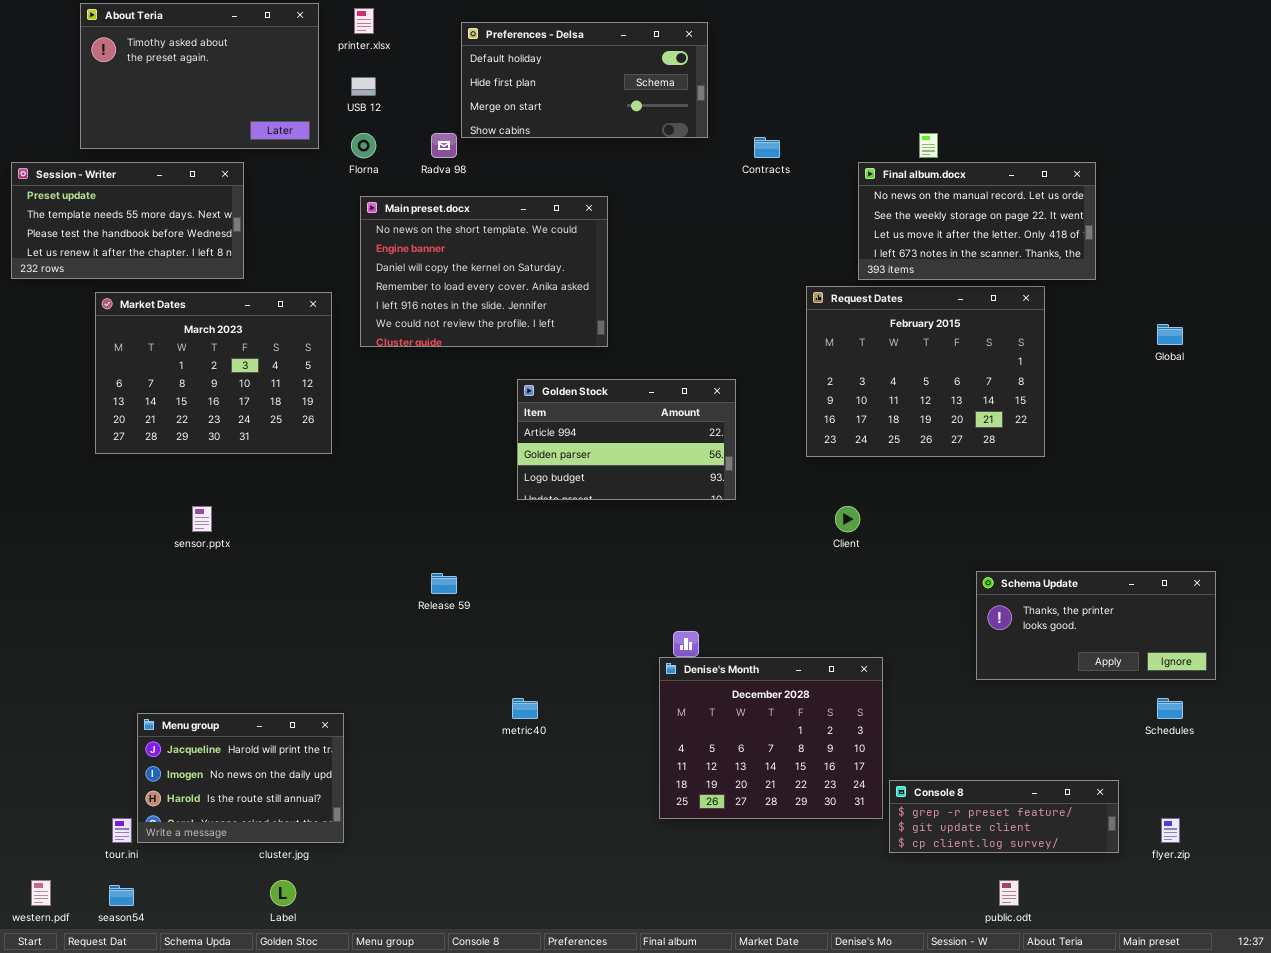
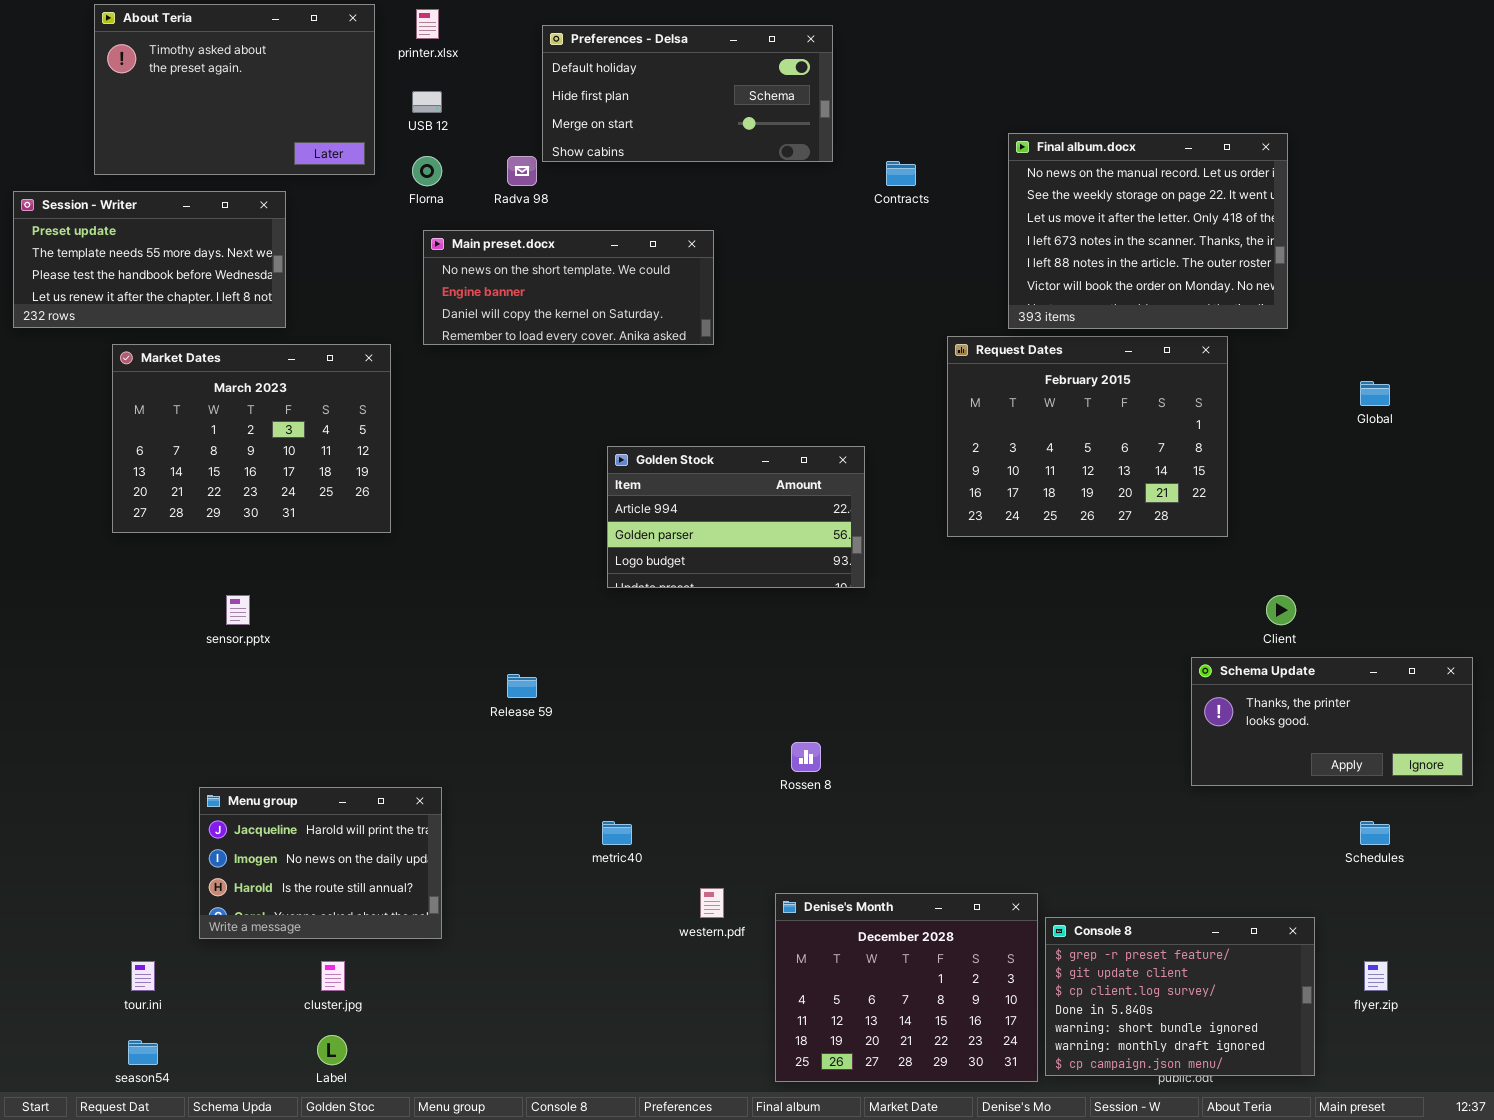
Final album.docx: [858,162,1096,280] -> [1008,133,1288,329], resized
Main preset.docx: [360,196,608,347] -> [423,230,714,345], resized
Client: [835,506,860,532] -> [1266,595,1296,625], moved
Schema Update: [976,571,1216,680] -> [1191,657,1473,786], moved
Denise's Month: [659,657,883,819] -> [775,893,1038,1082], moved
Menu group: [137,713,344,843] -> [199,787,442,939], moved
Console 8: [889,780,1119,853] -> [1045,917,1315,1076], resized
western.pdf: [31,880,51,906] -> [700,888,724,918], moved

